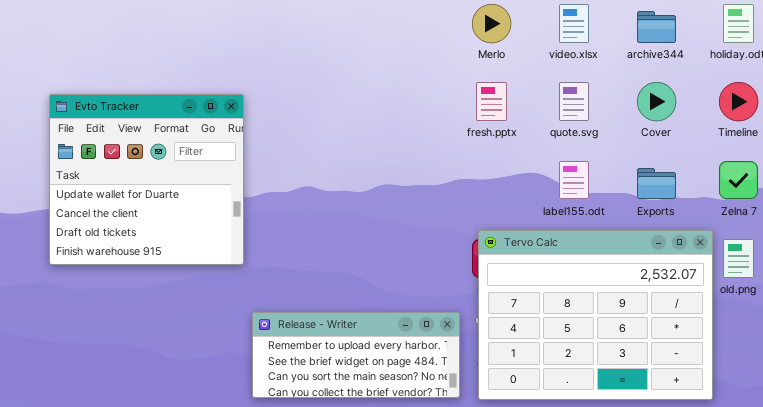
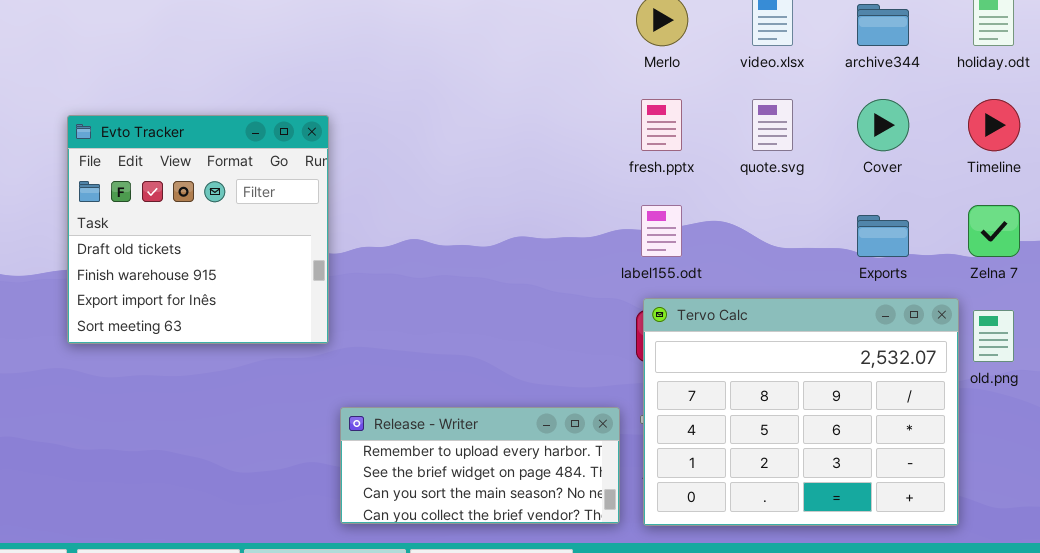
Evto Tracker: [49,94,244,265] -> [67,115,329,344], scrolled down 2 rows
label155.odt: [559,161,589,199] -> [641,205,682,257], moved

